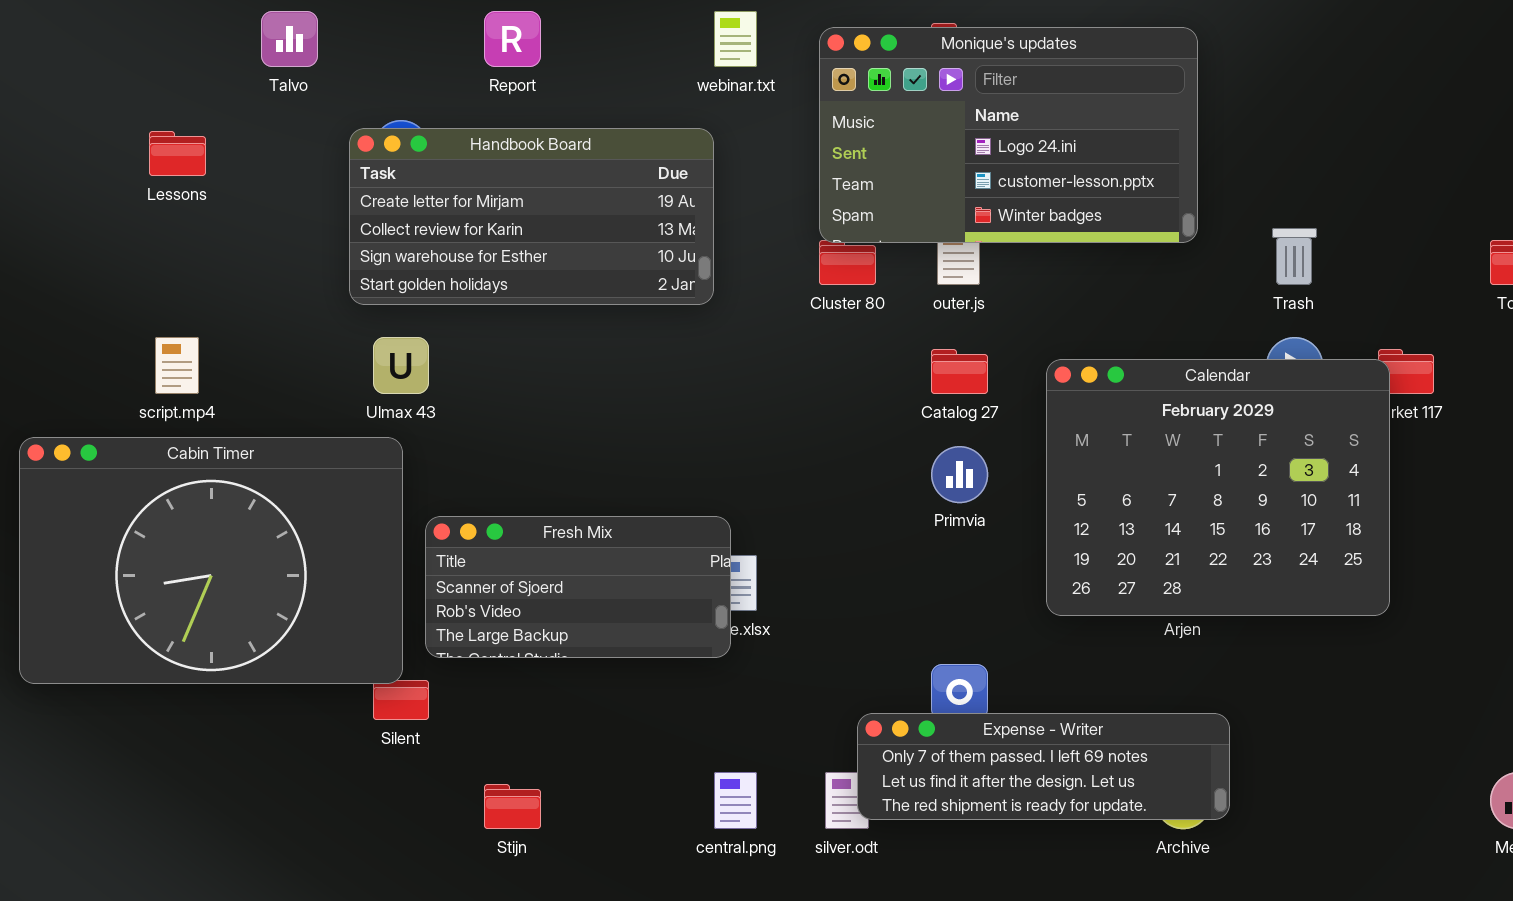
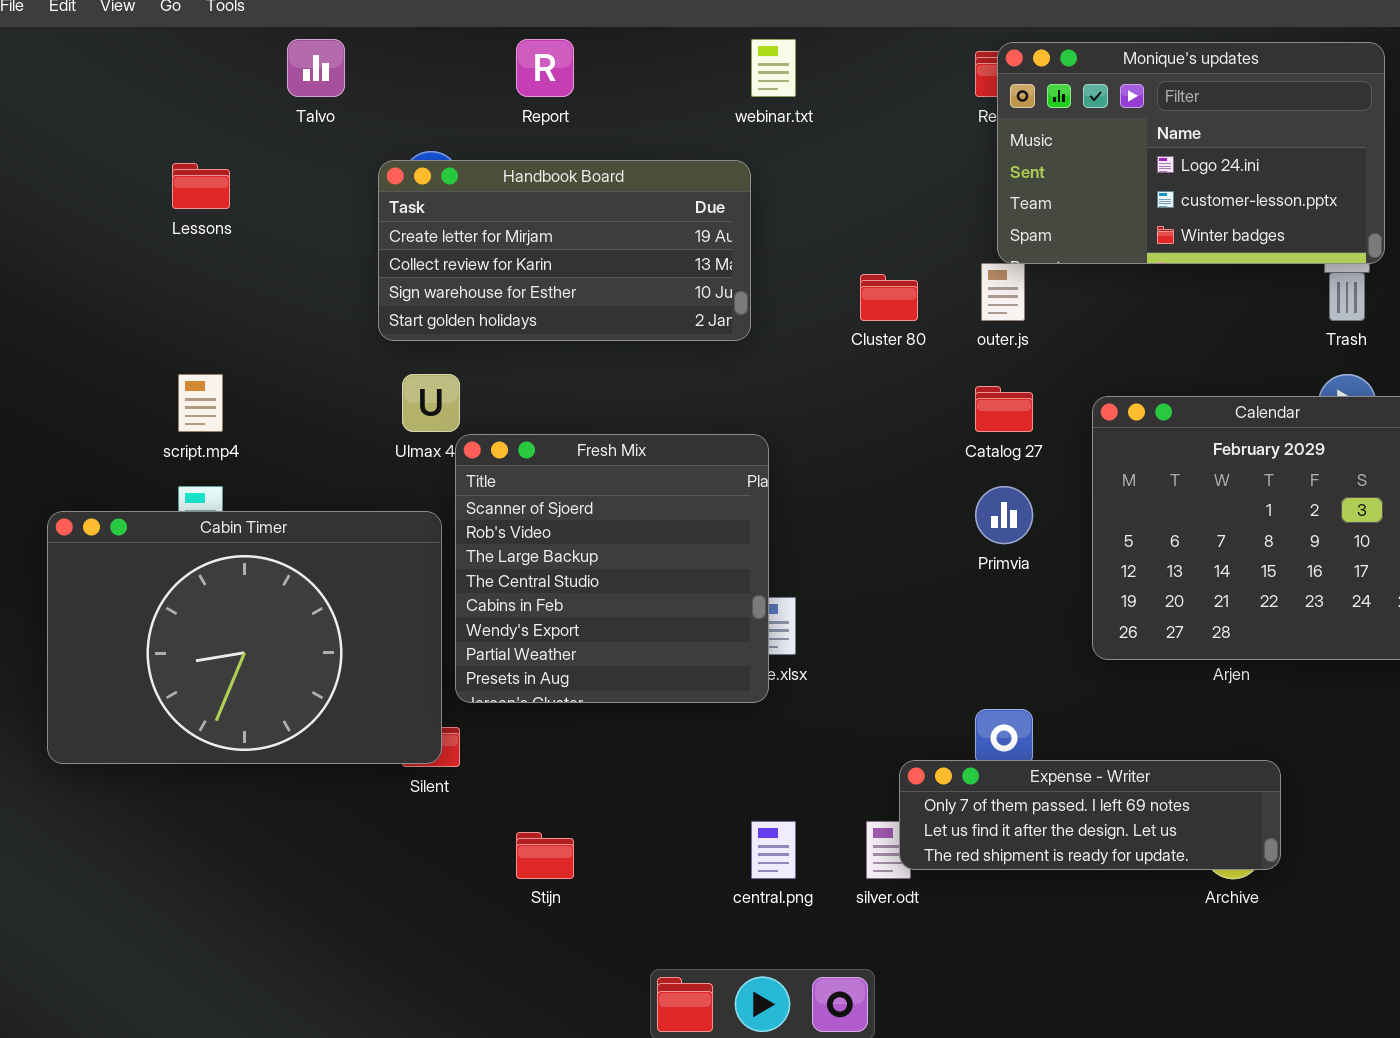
Monique's updates: [819,27,1198,243] -> [997,42,1385,264], moved
Cabin Timer: [19,437,403,684] -> [47,511,442,764], moved
Fresh Mix: [425,516,731,658] -> [455,434,769,703], resized

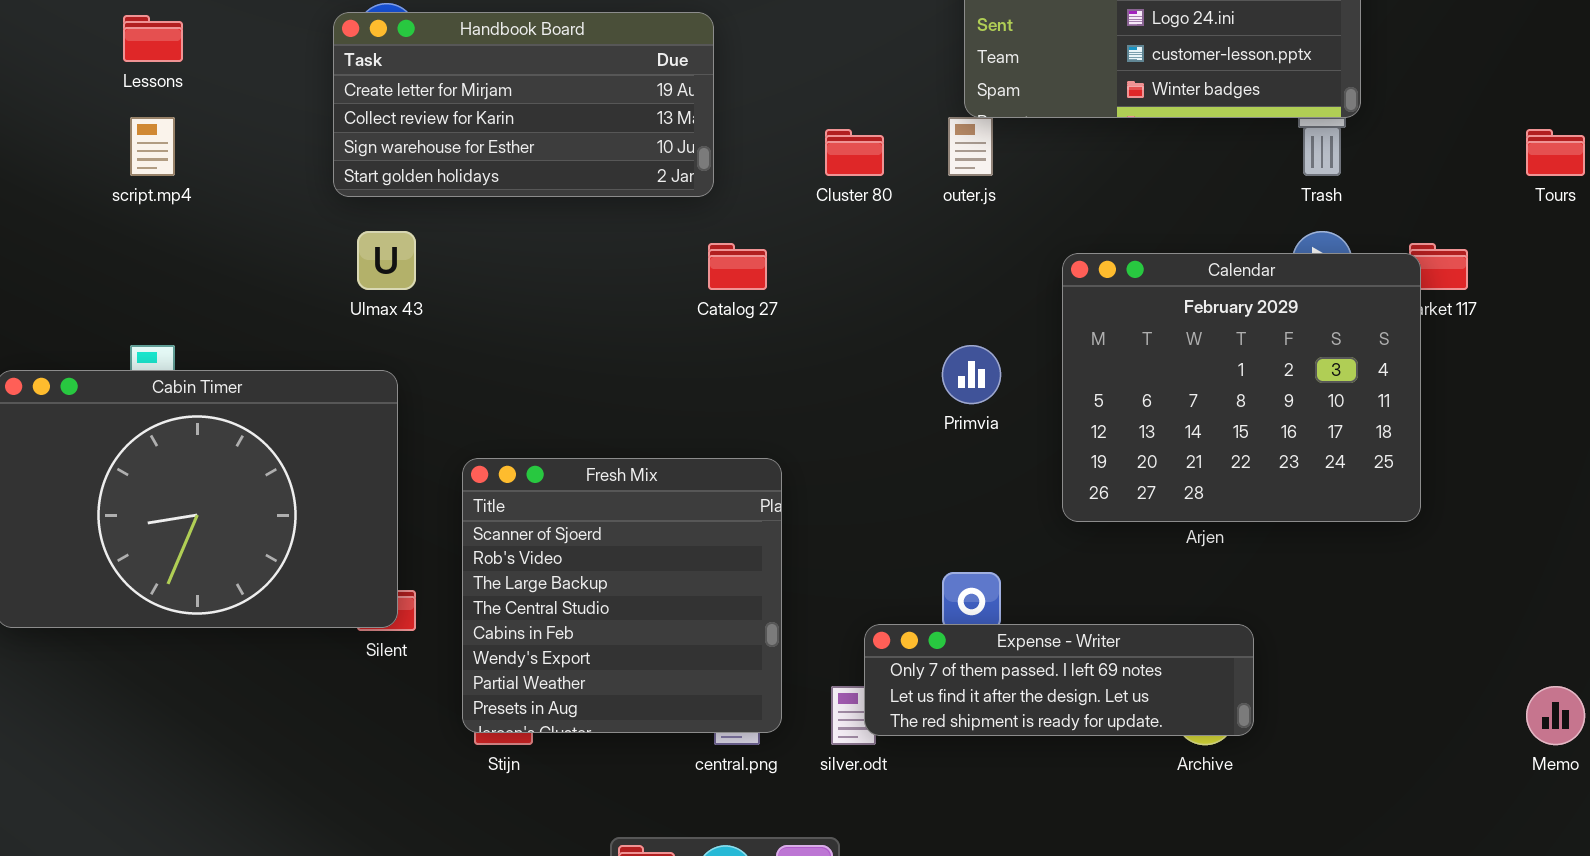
script.mp4: [178,374,223,432] -> [130,117,175,176], moved
Catalog 27: [975,386,1033,432] -> [708,243,767,290], moved
Fresh Mix: [455,434,769,703] -> [462,458,782,733], moved

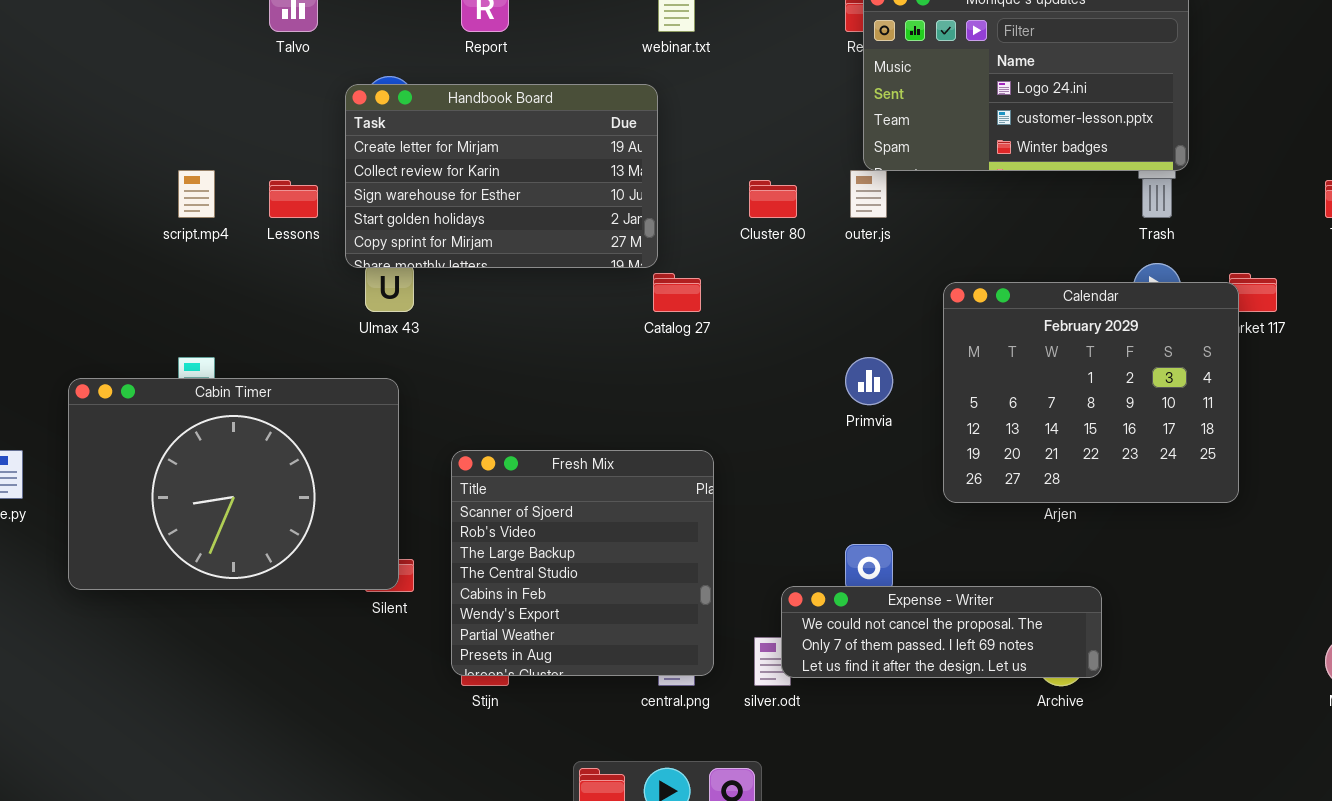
Handbook Board: [333,12,714,197] -> [345,84,658,268], resized
Lessons: [123,15,183,62] -> [269,180,318,218], moved
Expense - Writer: [864,624,1254,736] -> [781,586,1102,678], scrolled up 1 row

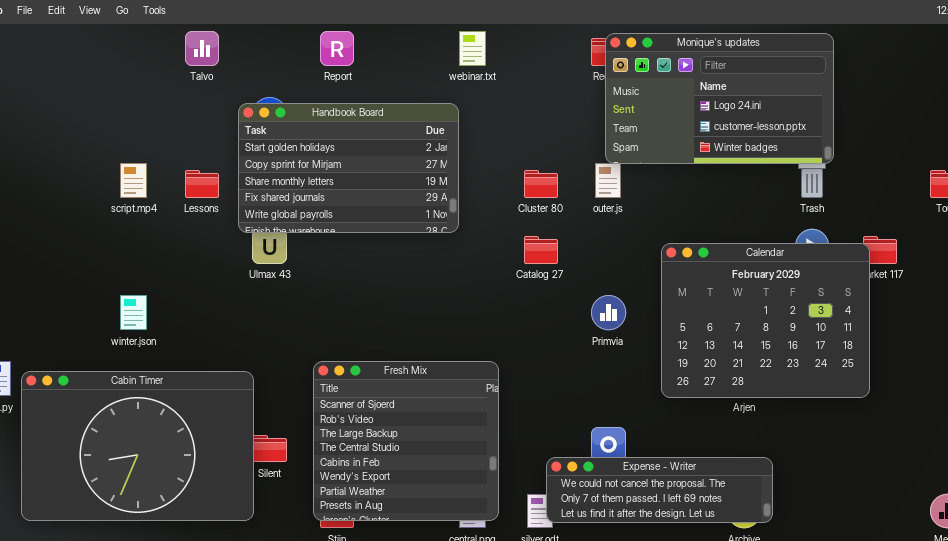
Handbook Board: [345,84,658,268] -> [238,103,459,233], scrolled down 3 rows
Catalog 27: [653,273,701,312] -> [524,236,558,264], moved
Cabin Timer: [68,378,399,590] -> [21,371,254,521], moved

